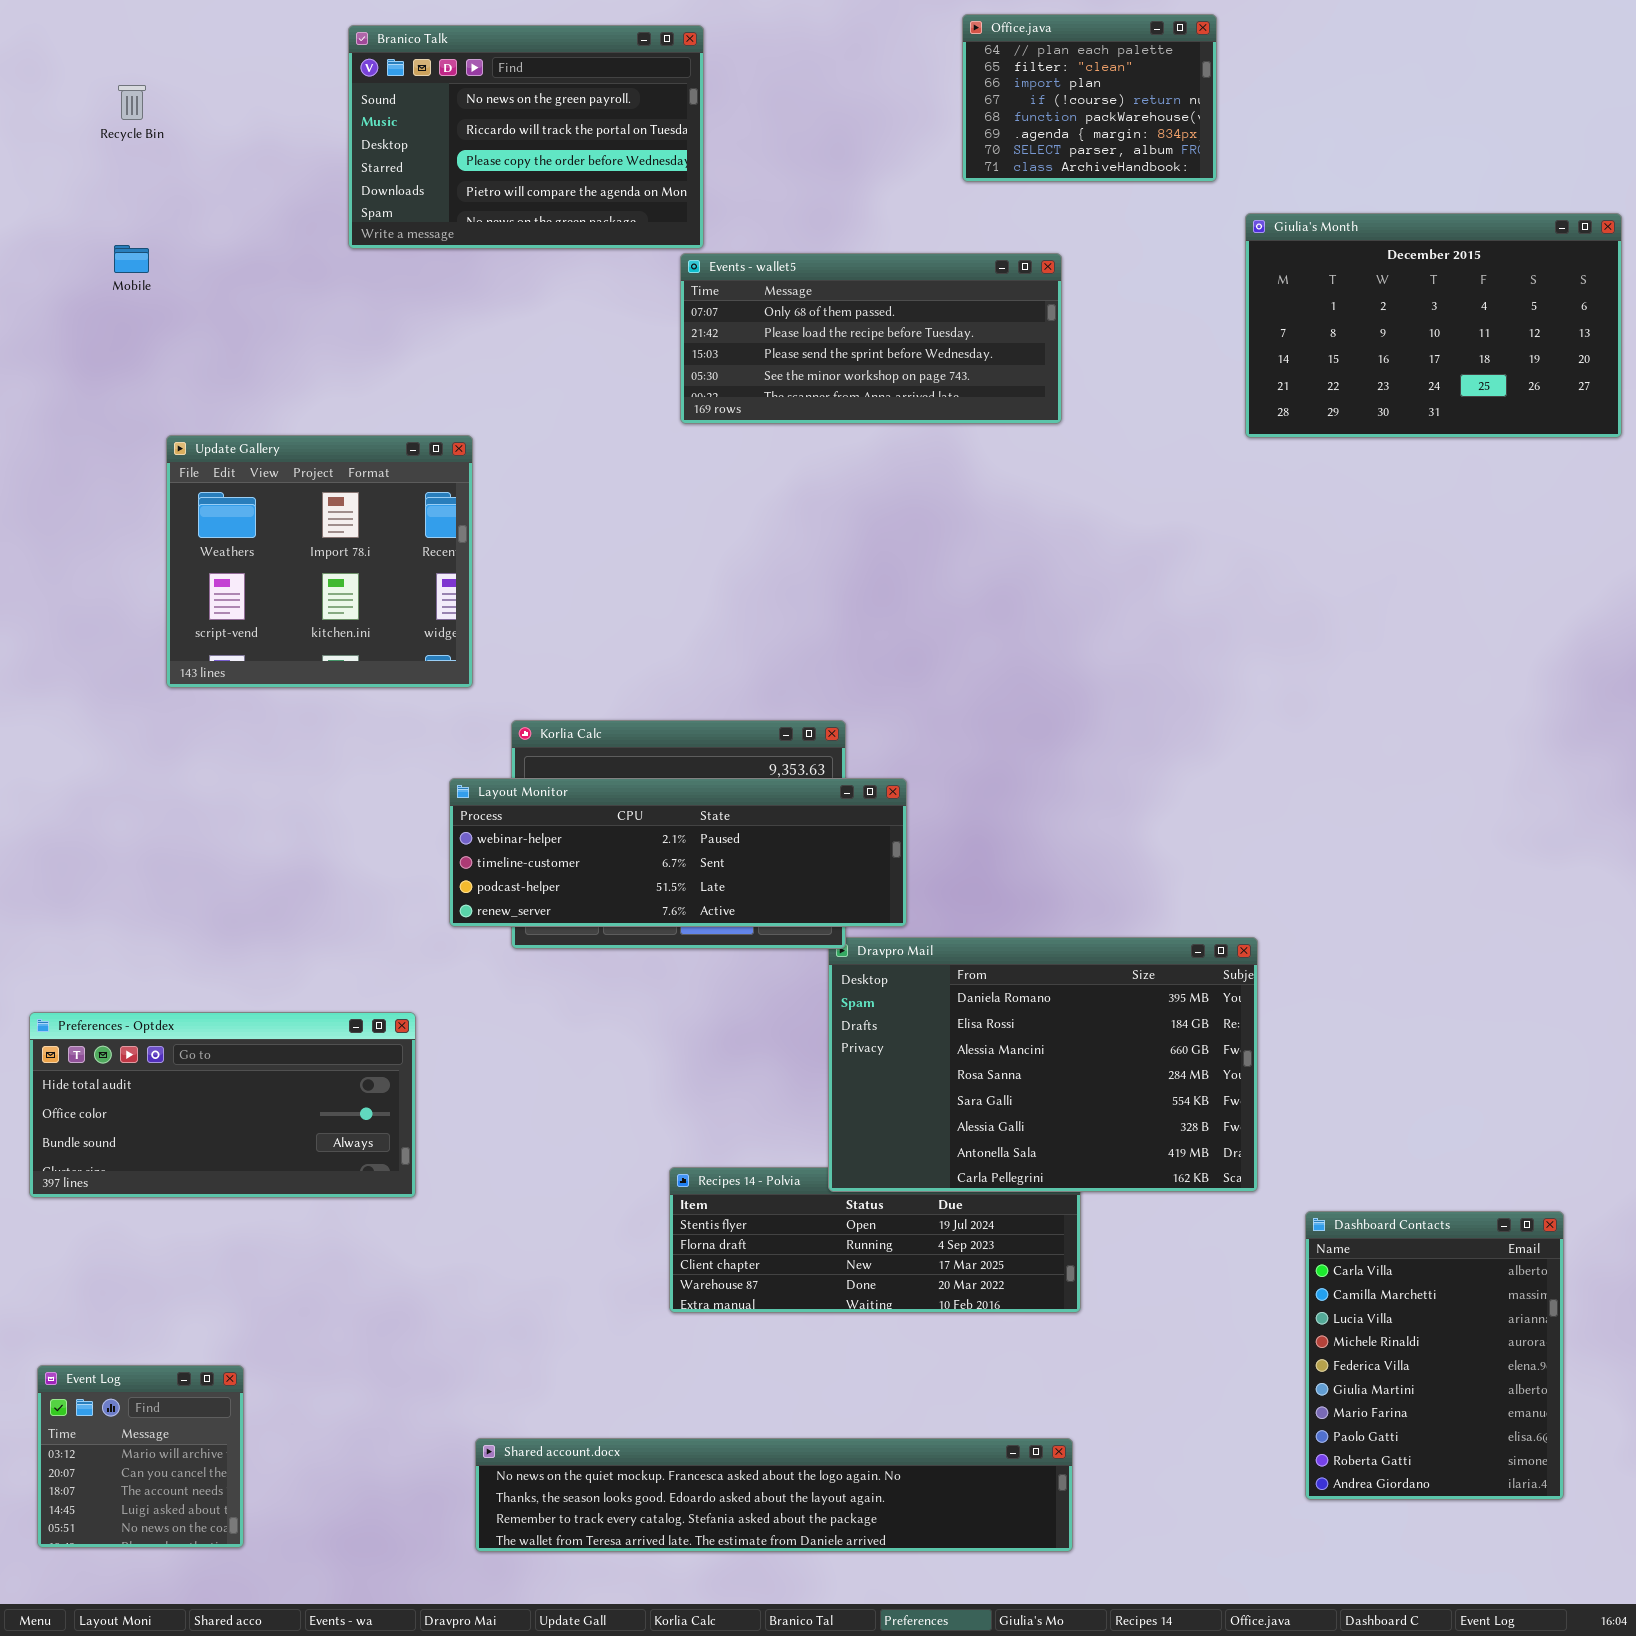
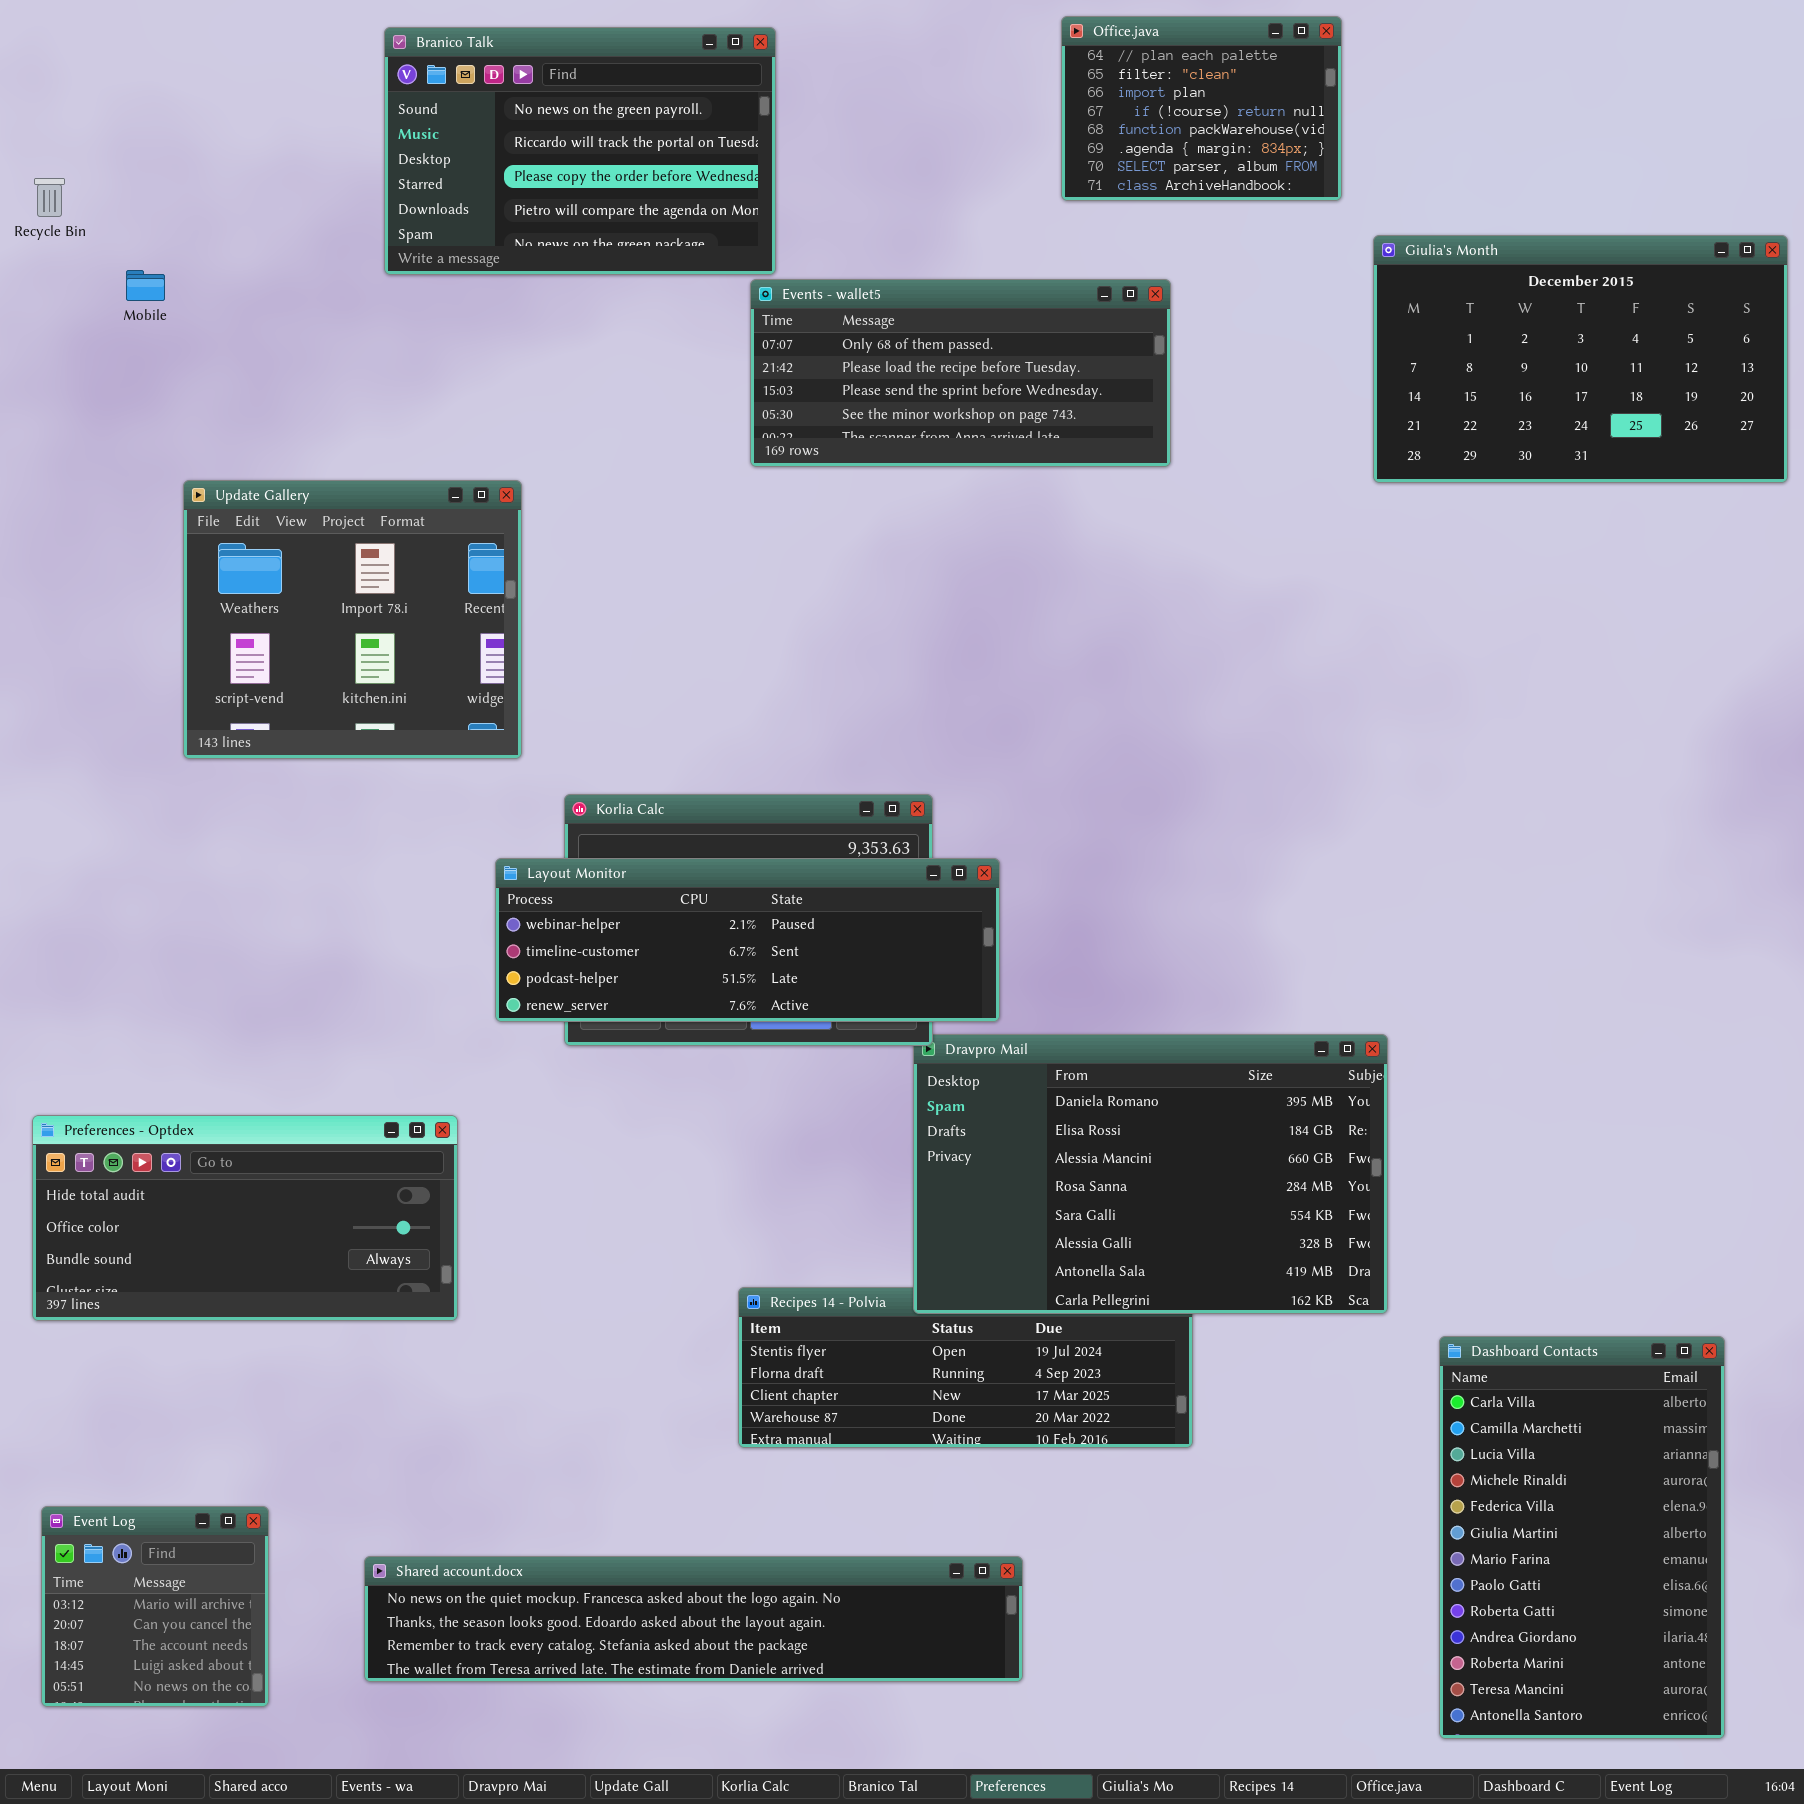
Recycle Bin: [118,85,146,120] -> [34,178,65,217], moved
Dashboard Contacts: [1305,1211,1564,1500] -> [1439,1336,1725,1739], resized
Shared account.docx: [475,1438,1073,1552] -> [364,1556,1023,1682], moved

